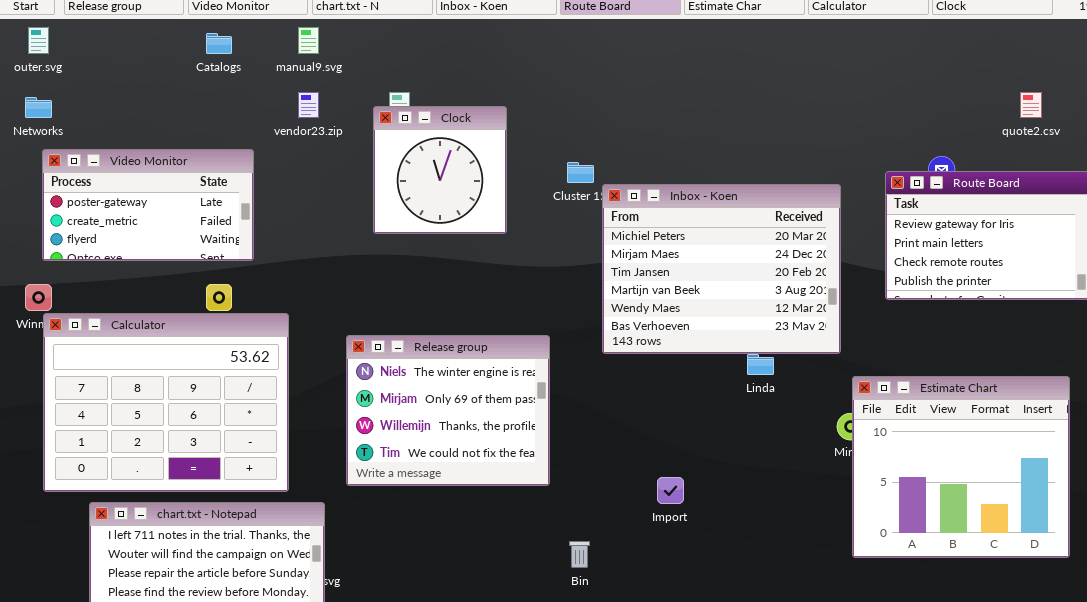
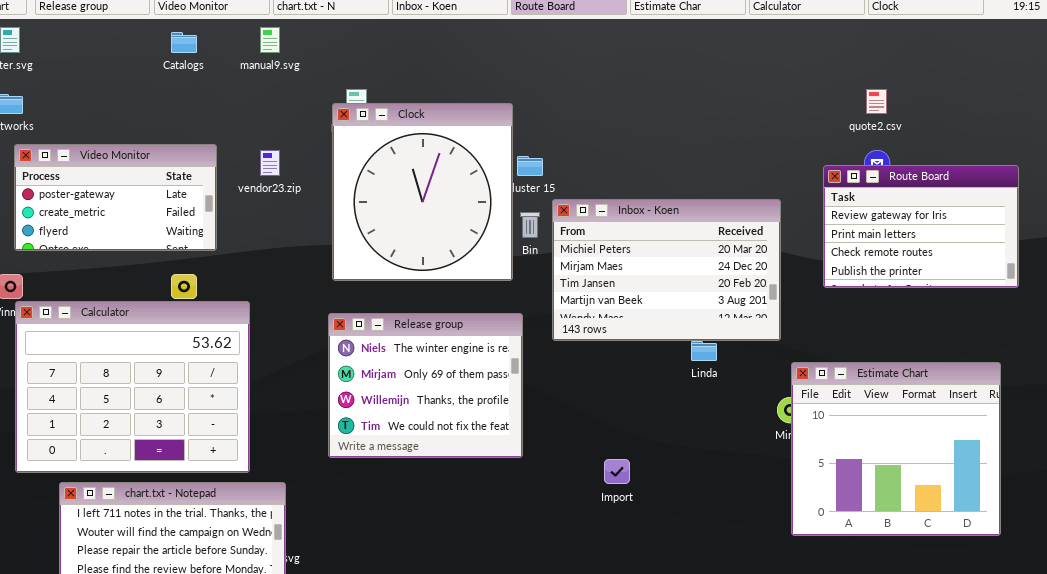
vendor23.zip: [298,92,319,118] -> [260,150,280,176], moved
quote2.csv: [1020,92,1042,118] -> [866,89,887,114], moved
Clock: [373,106,507,234] -> [332,103,513,281], resized
Inbox - Koen: [602,184,841,354] -> [552,199,781,341], resized
Release group: [346,335,550,486] -> [328,313,523,458], moved
Bin: [569,541,590,568] -> [520,212,540,238], moved

